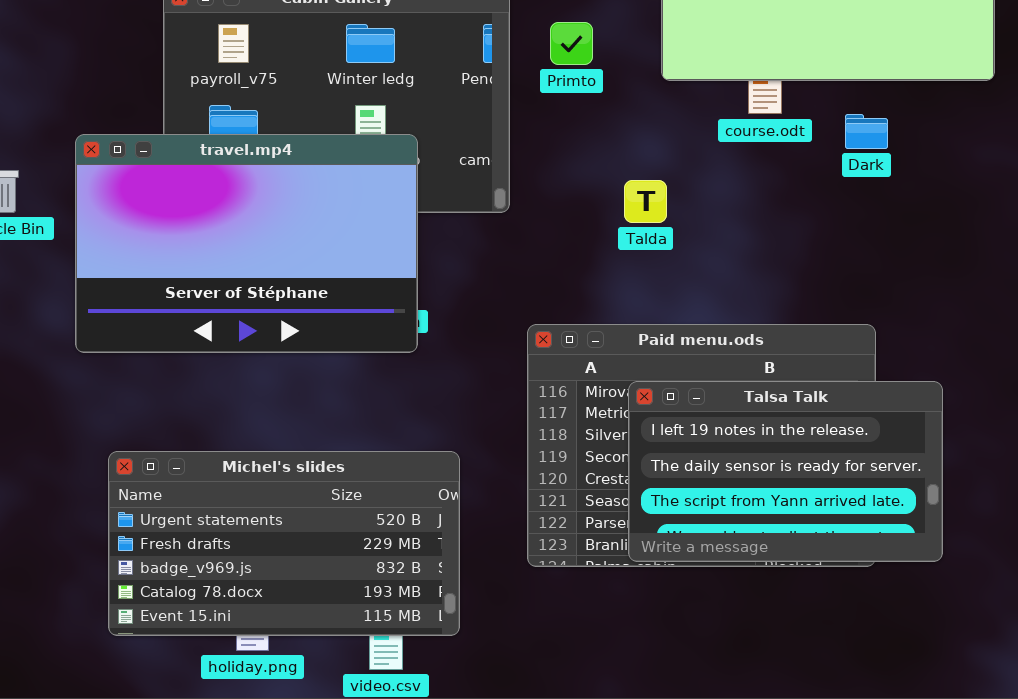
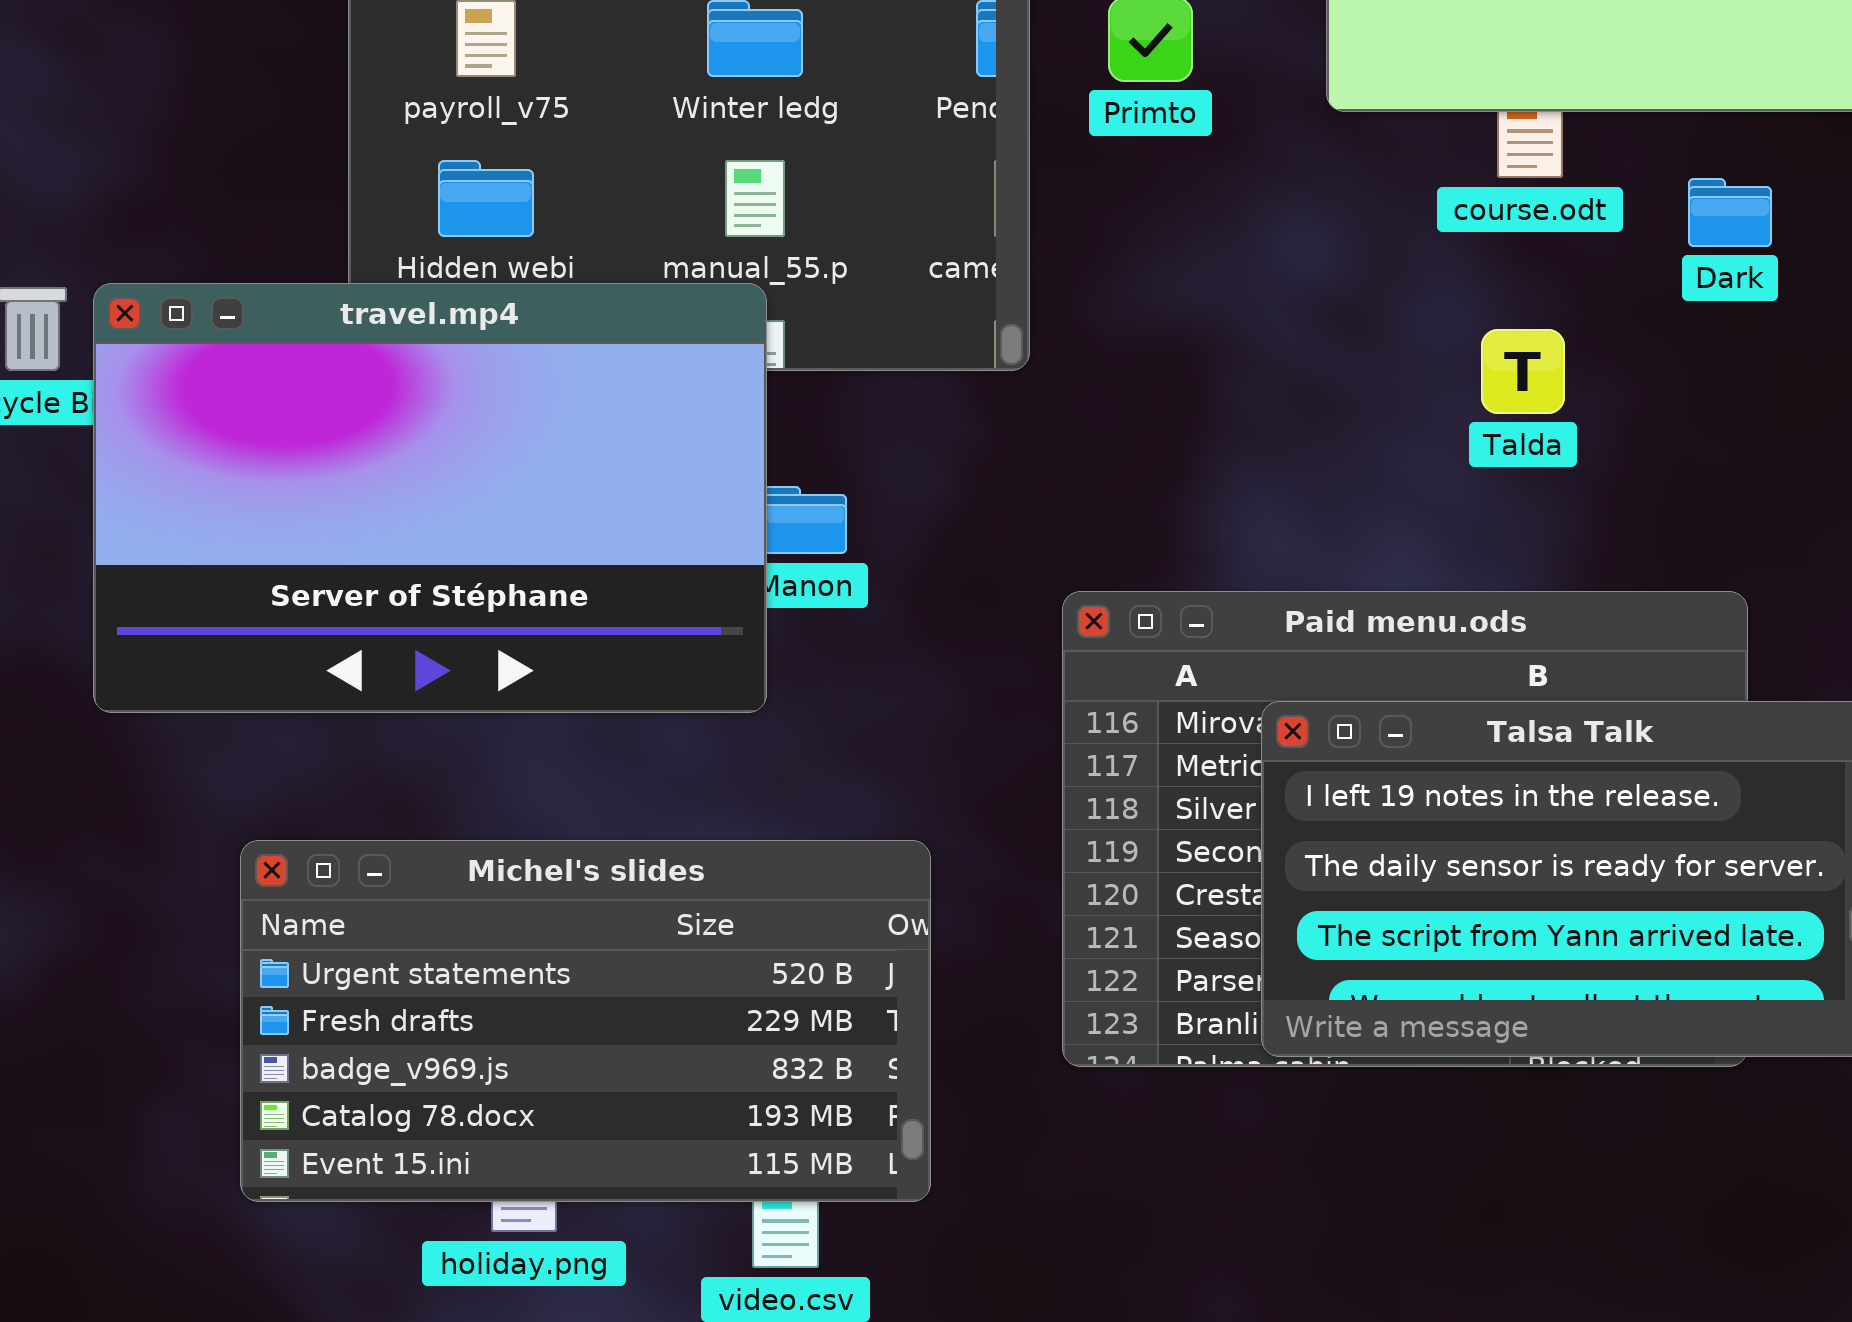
travel.mp4: [75,134,418,353] -> [93,283,767,713], moved
Talda: [624,180,667,223] -> [1481,329,1565,414], moved

